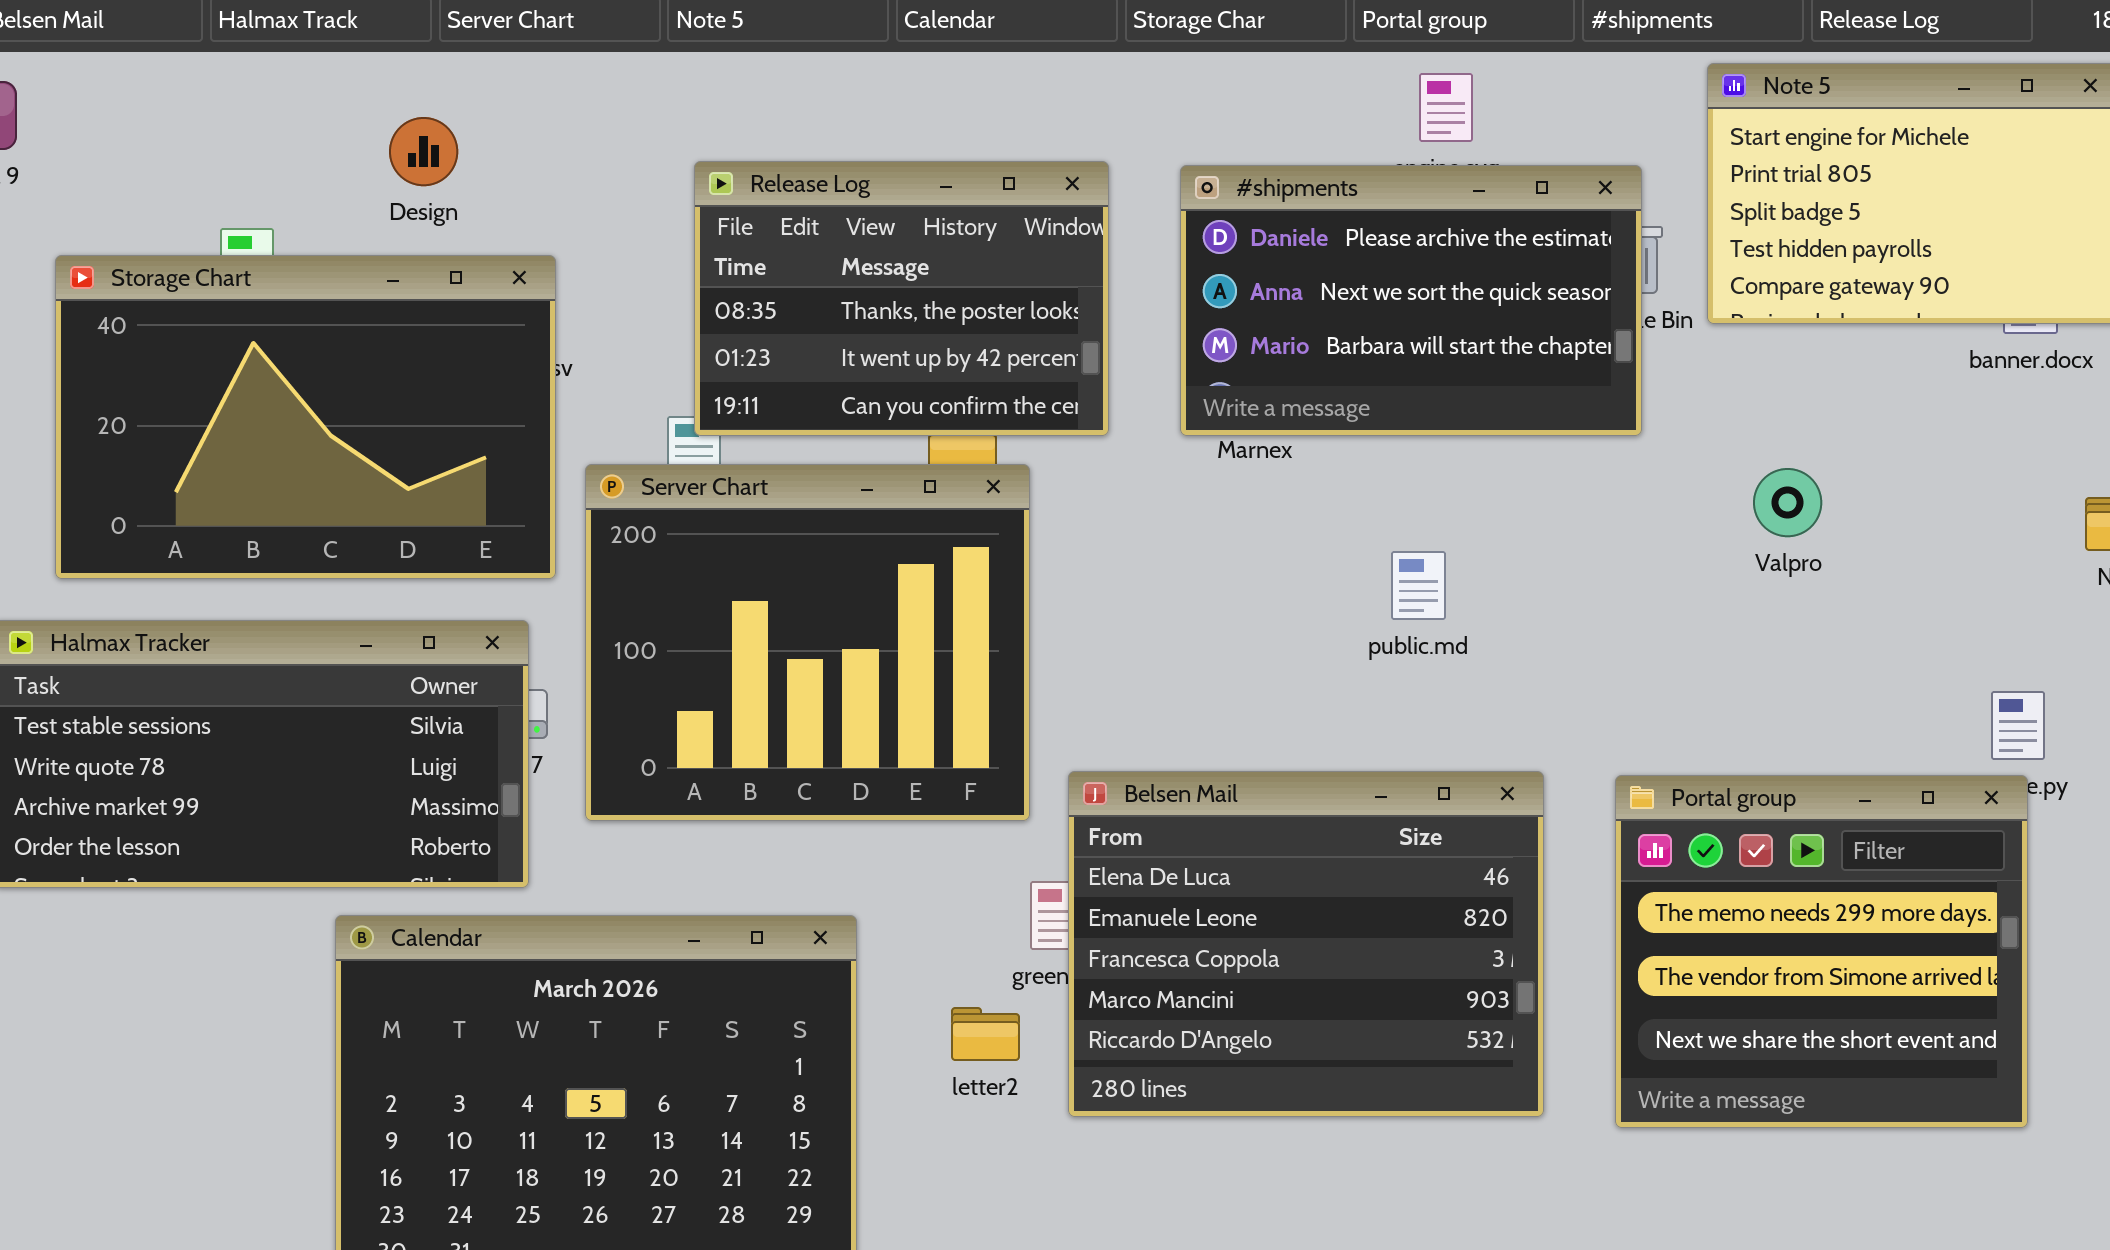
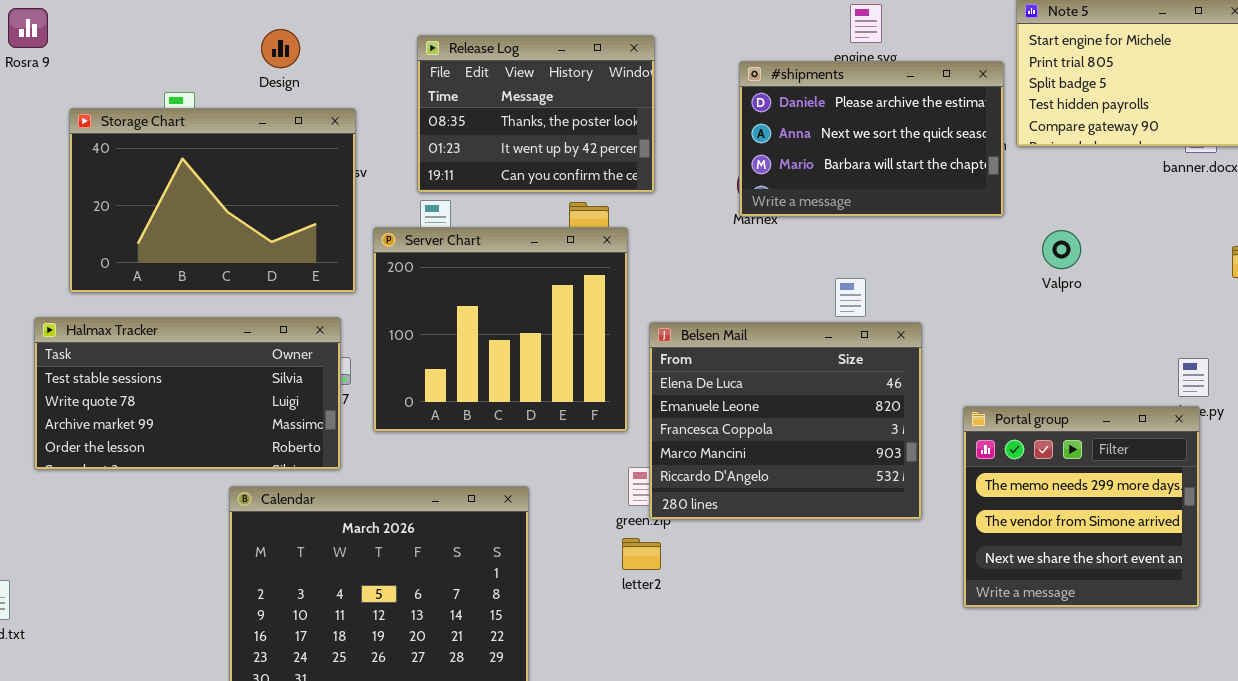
Release Log: [694,161,1109,436] -> [417,35,655,193], moved
#shipments: [1180,165,1642,436] -> [739,61,1004,217], moved
Belsen Mail: [1068,771,1544,1117] -> [649,322,922,520], moved
letter2: [951,1007,1020,1061] -> [622,538,661,570], moved

